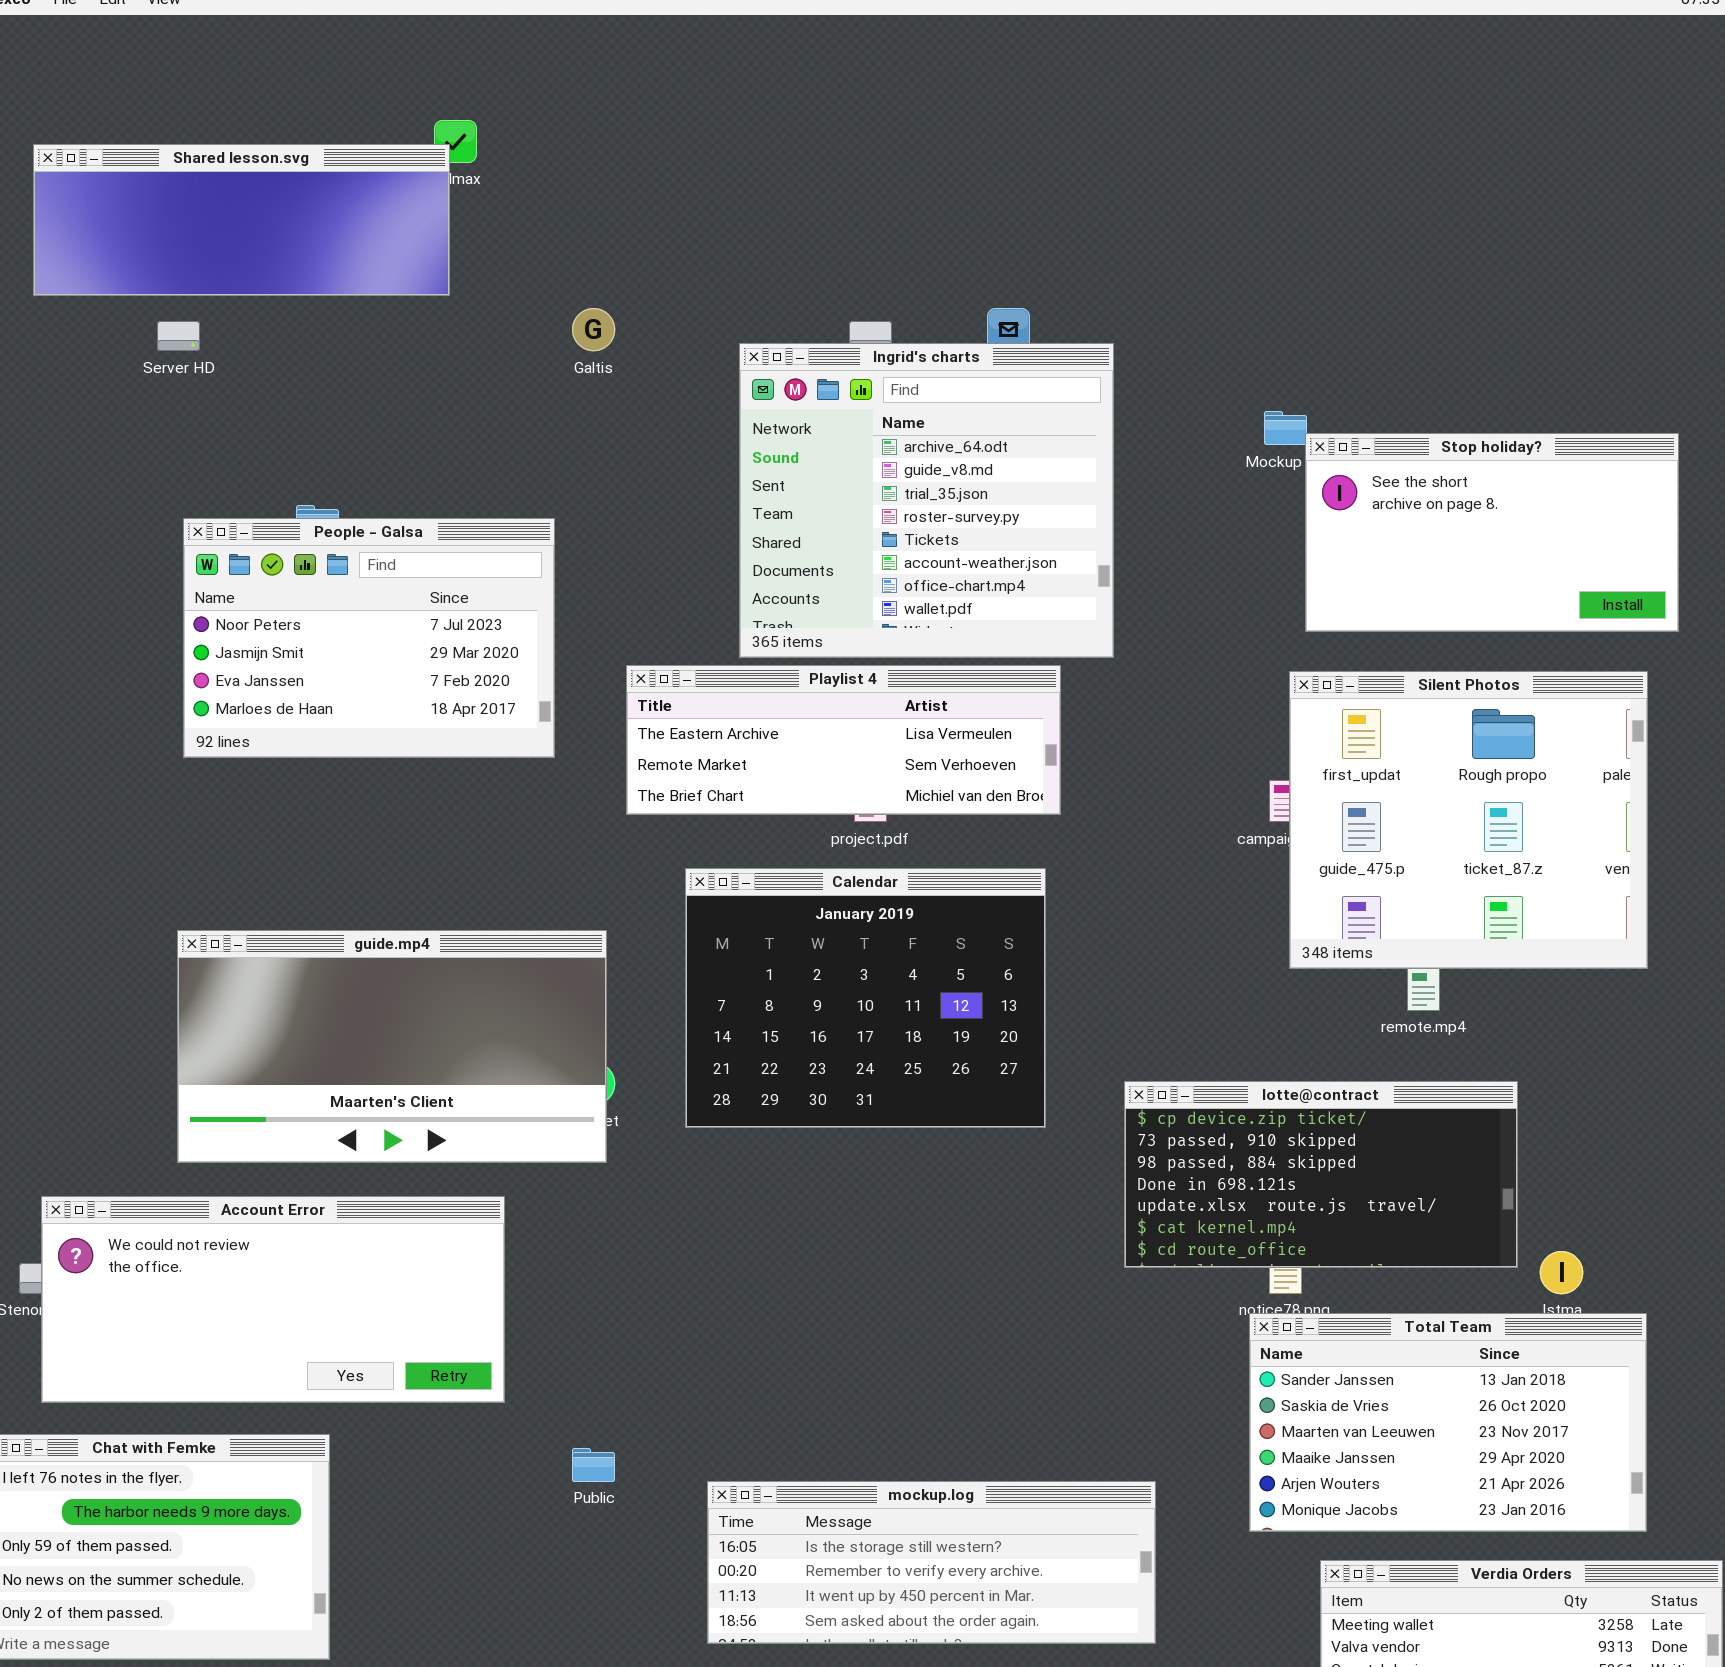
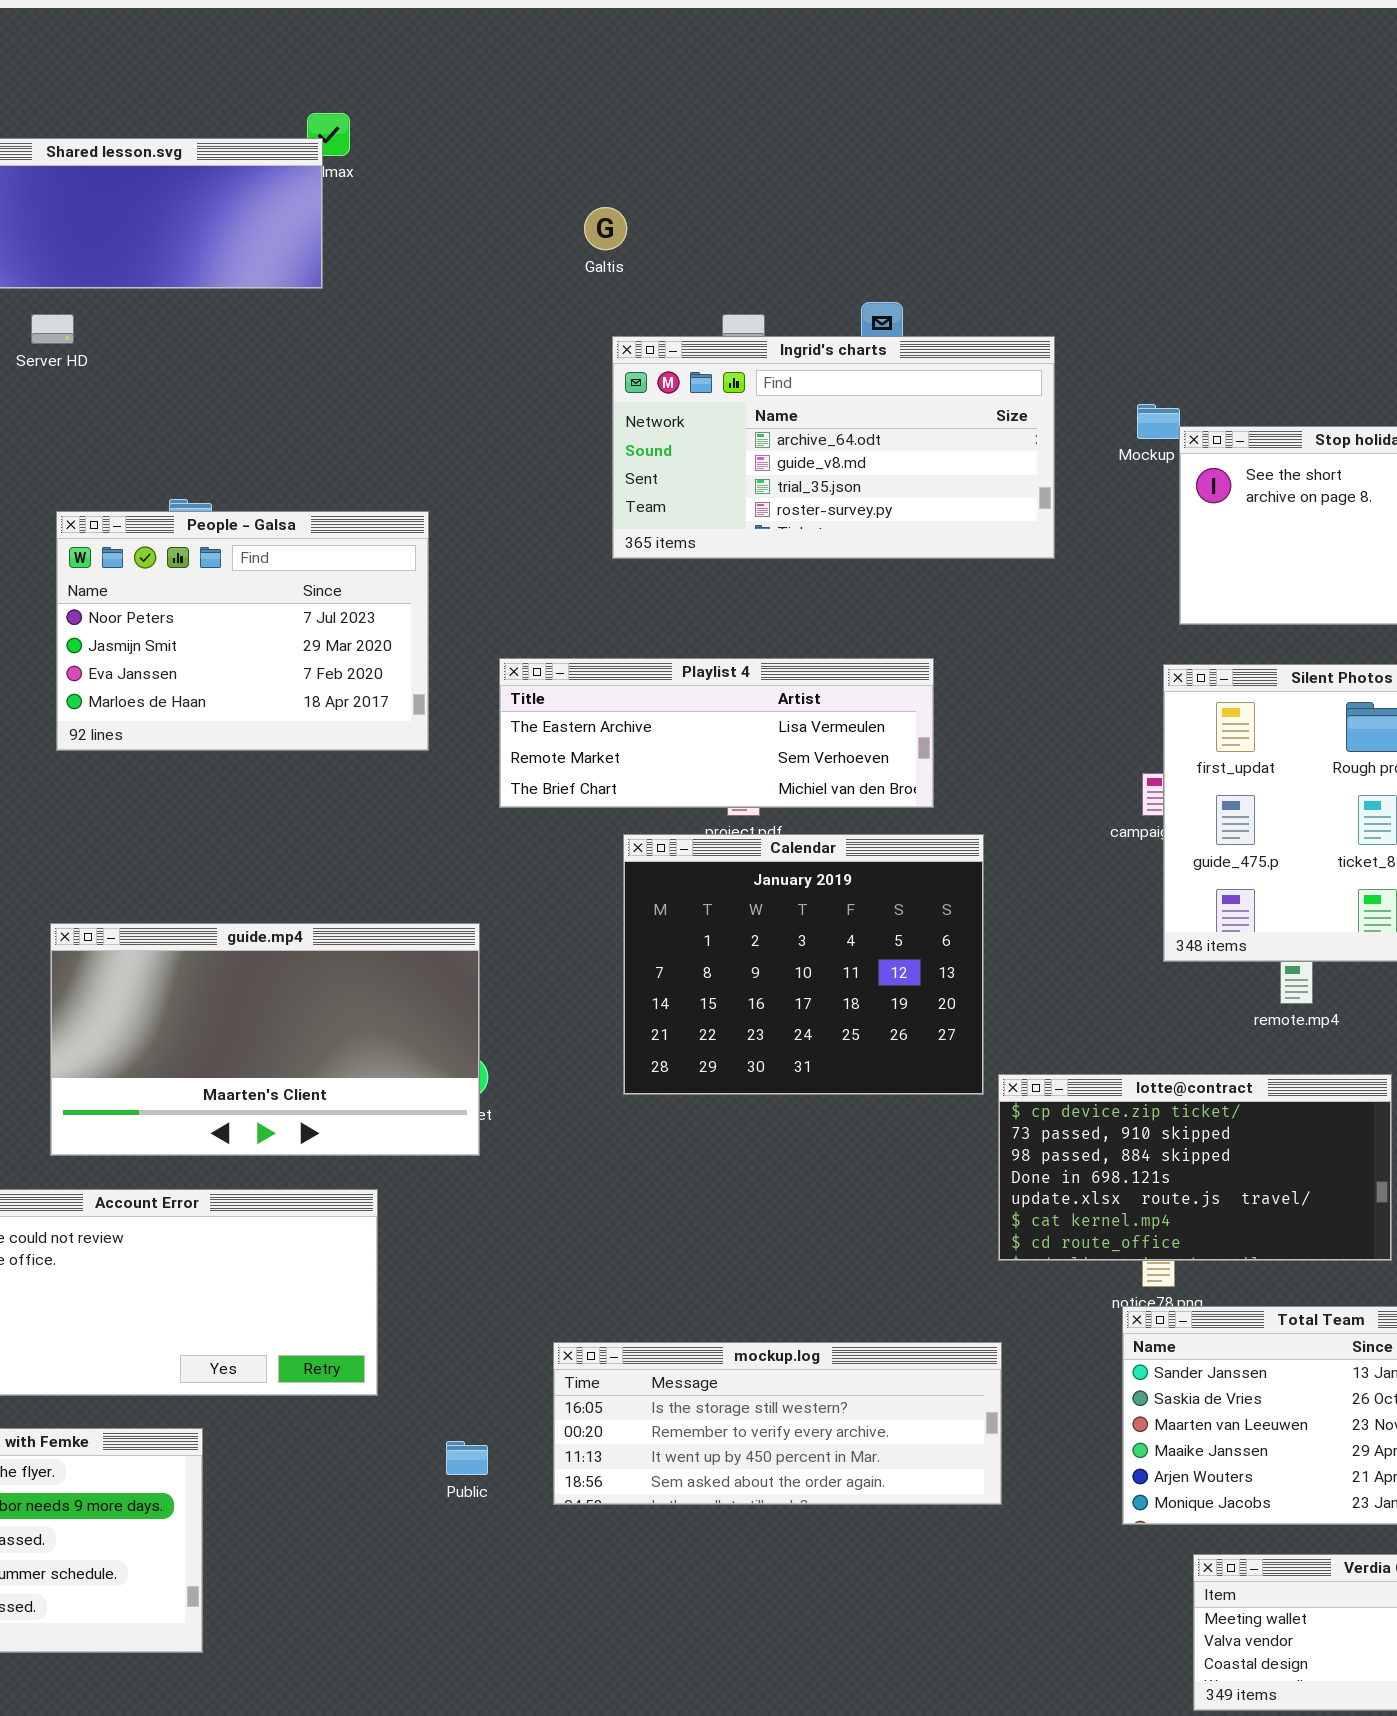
Galtis: [572,308,615,351] -> [584,207,627,250], moved
Ingrid's charts: [739,343,1114,658] -> [612,336,1055,559], resized
Calendar: [685,868,1046,1128] -> [623,834,984,1095], moved
mockup.log: [707,1481,1156,1644] -> [553,1342,1002,1505], moved

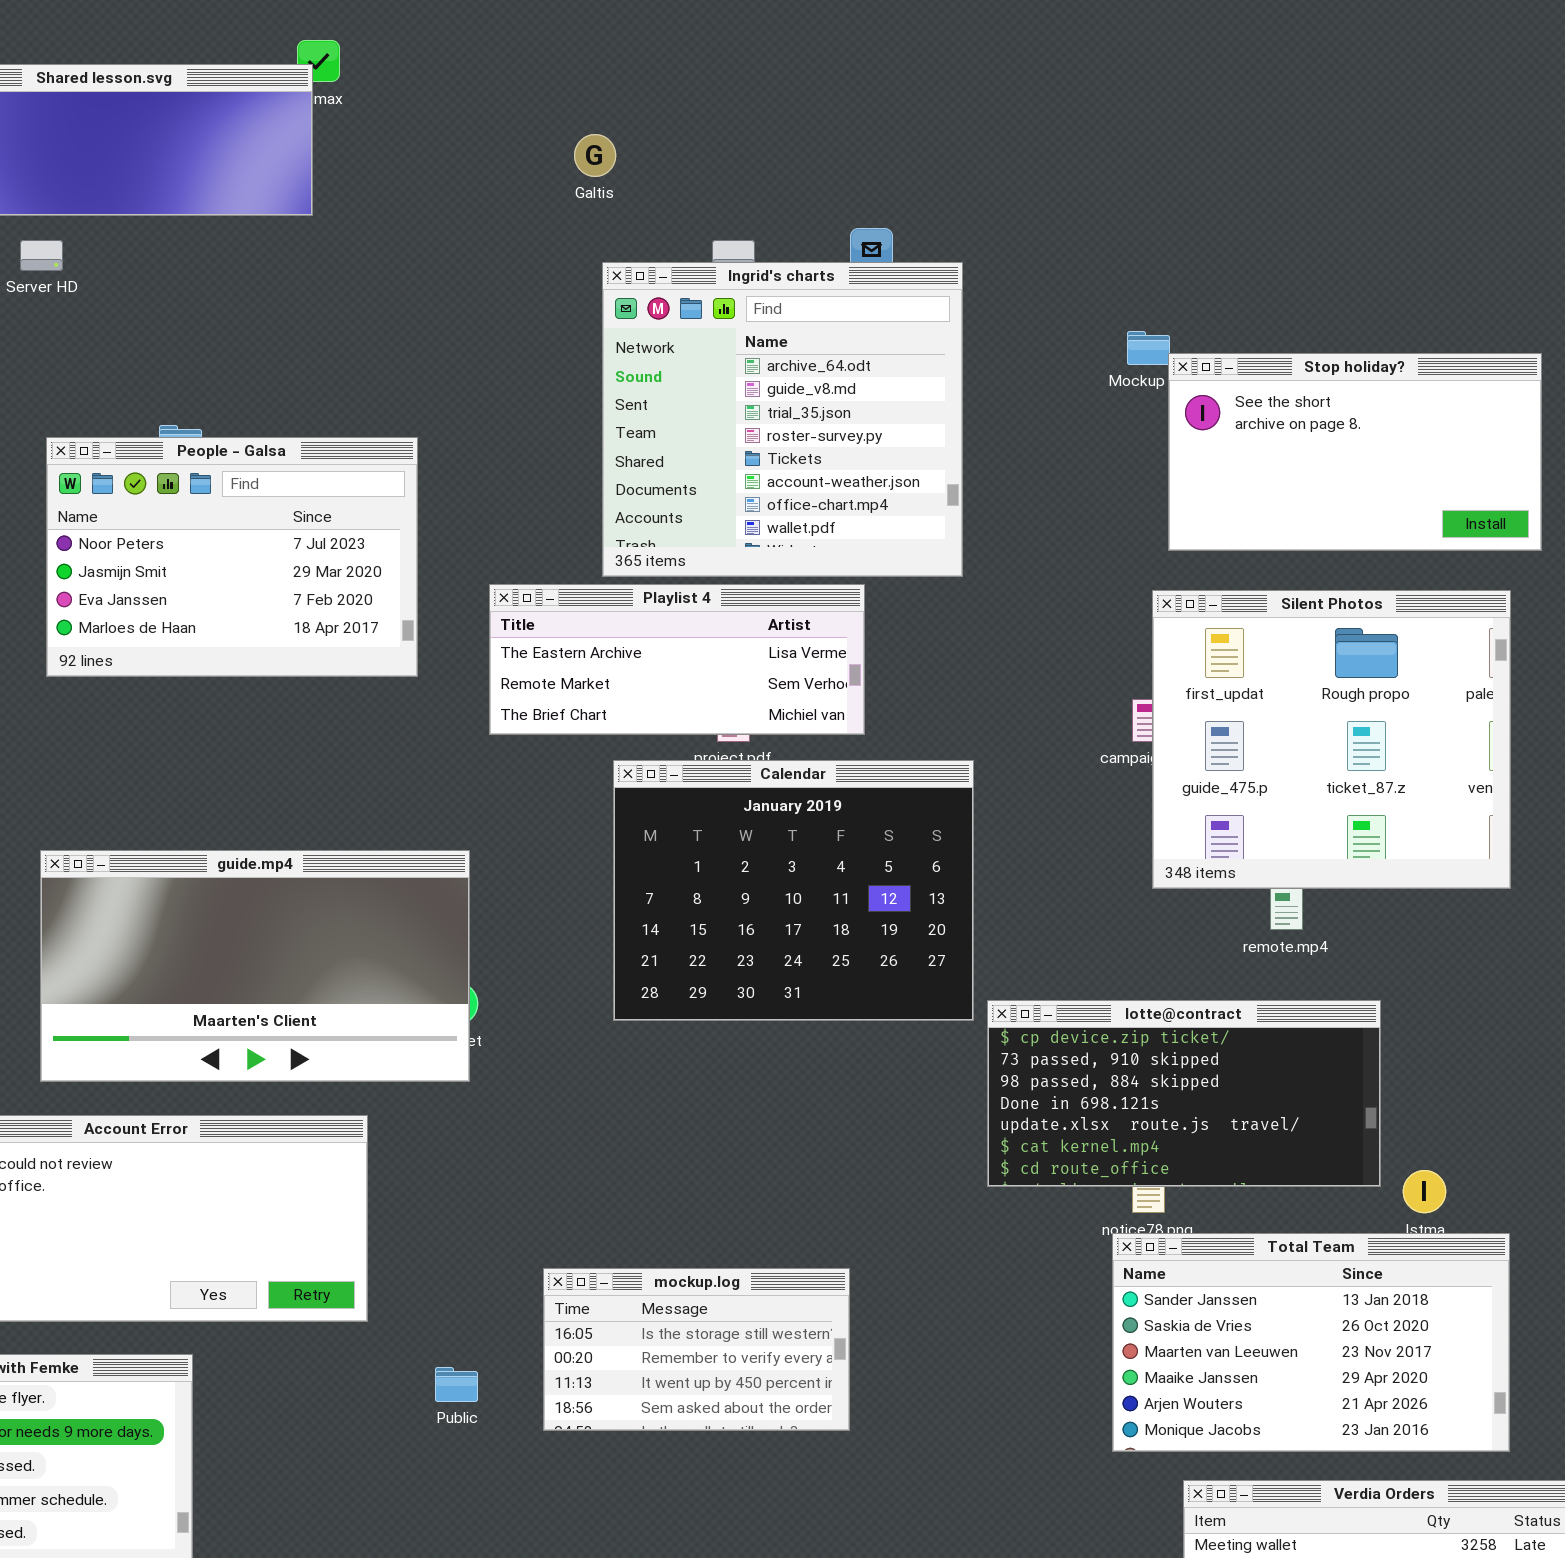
Ingrid's charts: [612,336,1055,559] -> [602,262,963,577], resized
Playlist 4: [499,658,934,808] -> [489,584,865,735], resized
mockup.log: [553,1342,1002,1505] -> [543,1268,850,1431], resized

